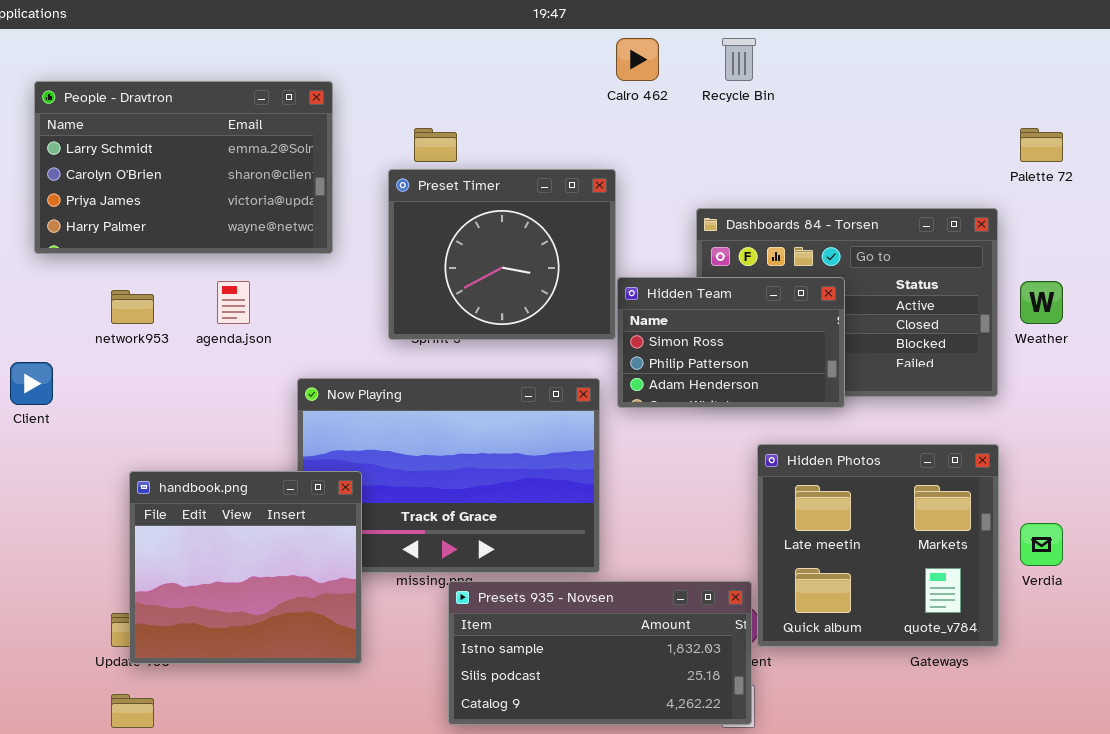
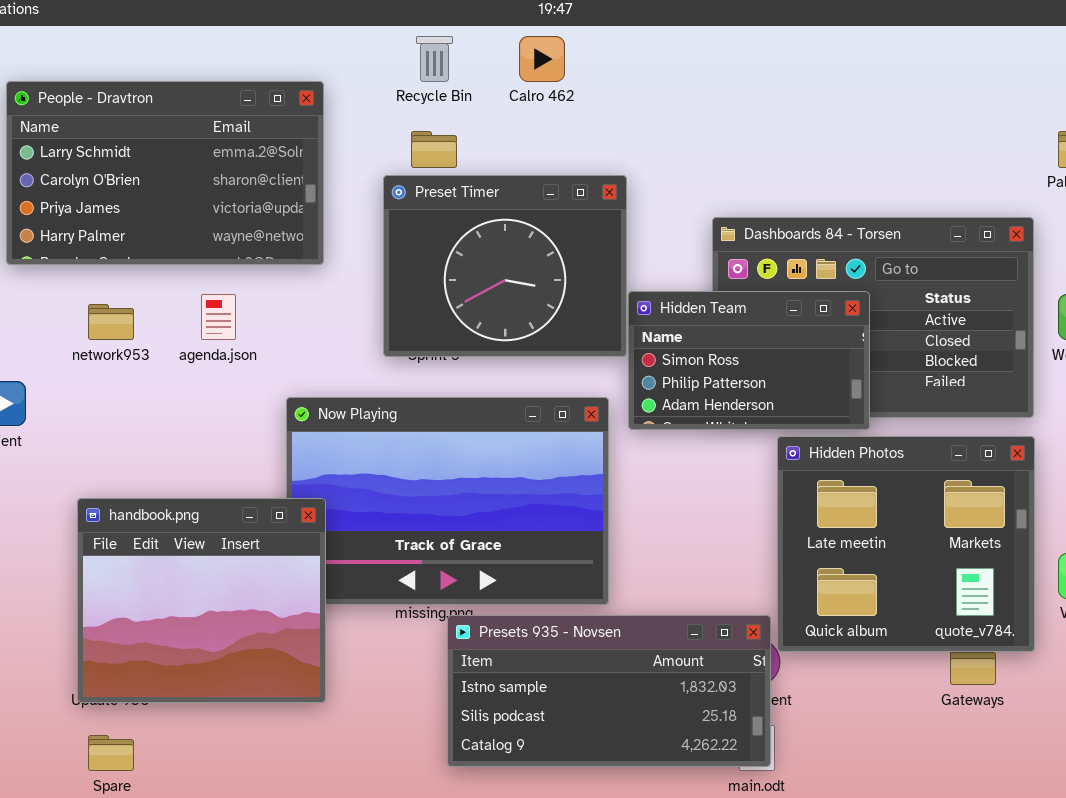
Calro 462: [616,38,659,81] -> [519,36,565,82], moved
Recycle Bin: [722,38,756,81] -> [416,36,453,82], moved
Hidden Photos: [757,444,999,647] -> [777,436,1035,652], moved
handbook.png: [129,471,362,664] -> [77,498,326,703], moved

